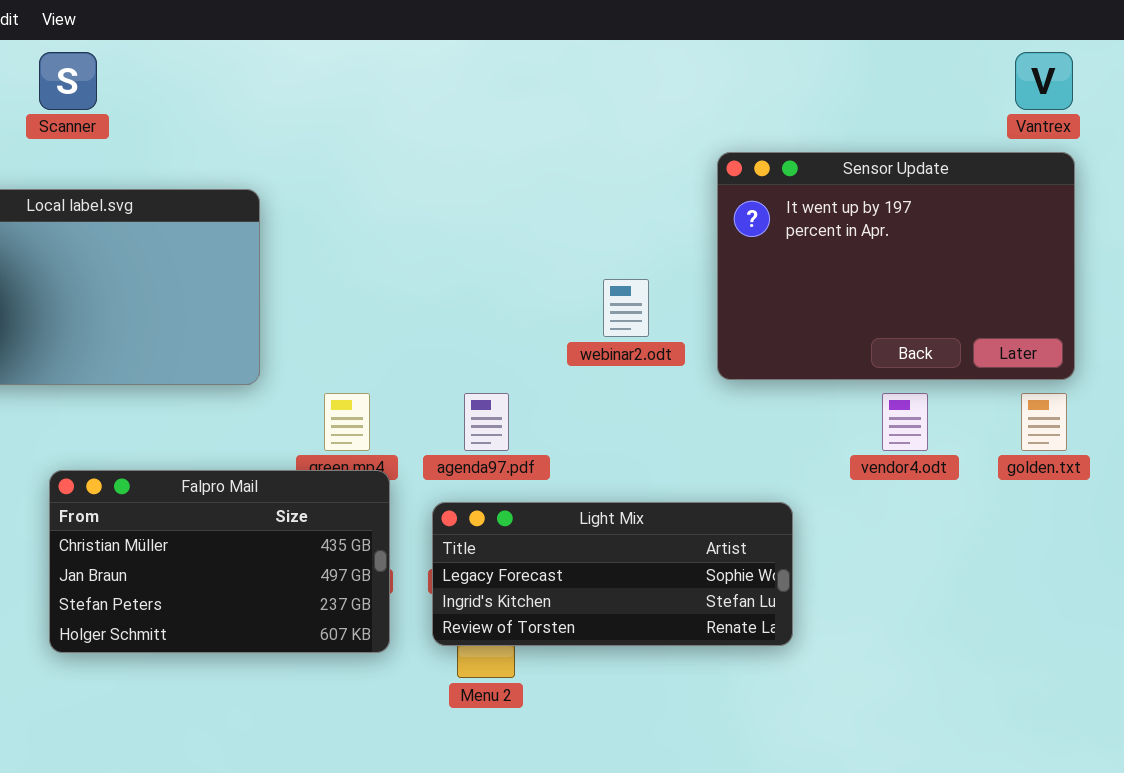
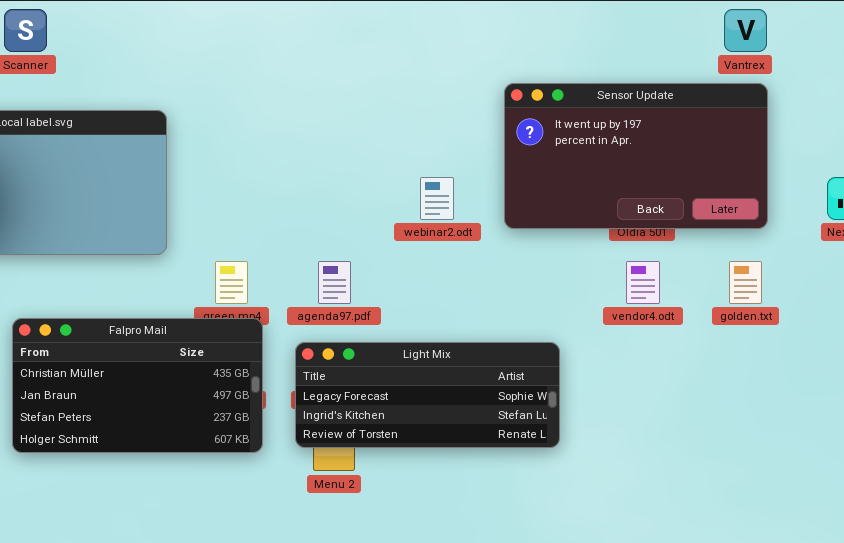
Sensor Update: [717,152,1075,380] -> [504,83,768,229], resized

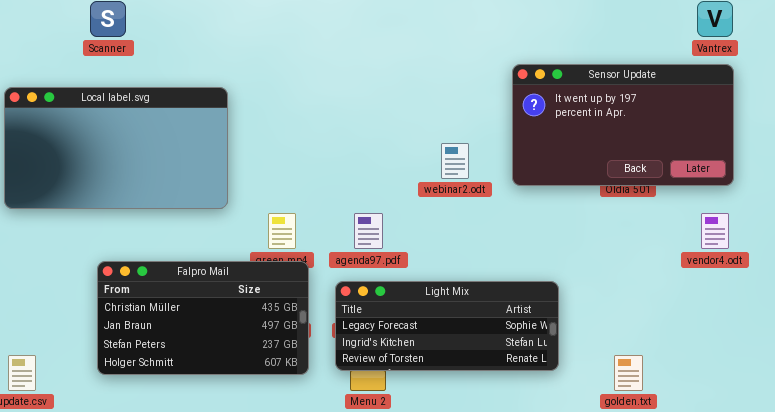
vendor4.odt: [626,261,660,304] -> [701,213,729,249], moved
golden.txt: [729,261,762,304] -> [614,355,643,391], moved

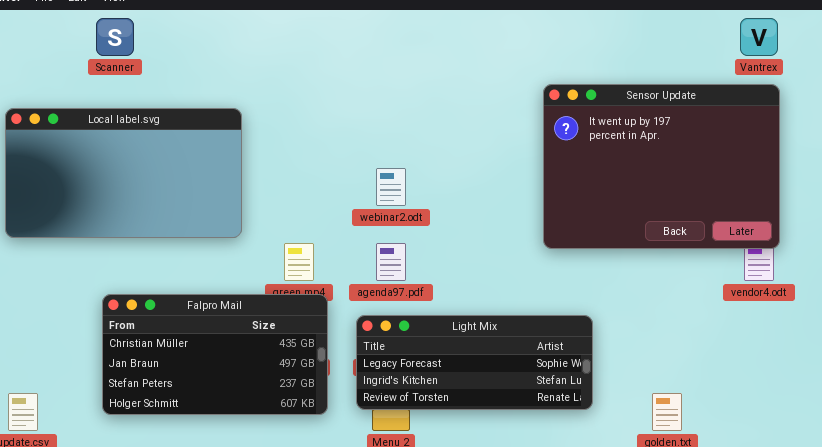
Sensor Update: [512,64,734,186] -> [543,84,780,249], resized
webinar2.odt: [441,143,469,179] -> [376,168,406,206], moved

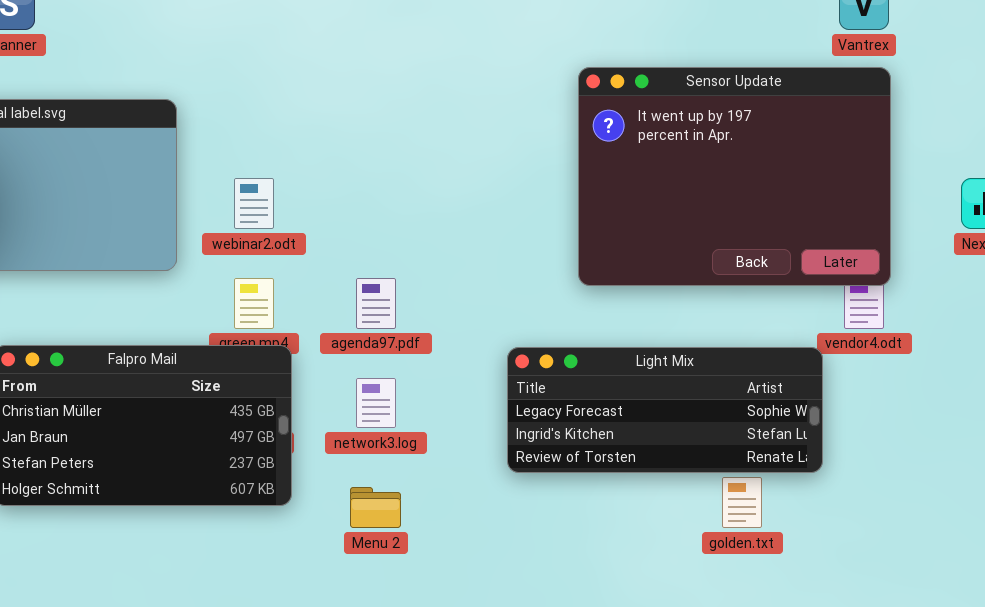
webinar2.odt: [376,168,406,206] -> [234,178,274,229], moved
Light Mix: [356,315,593,410] -> [507,347,823,473], moved

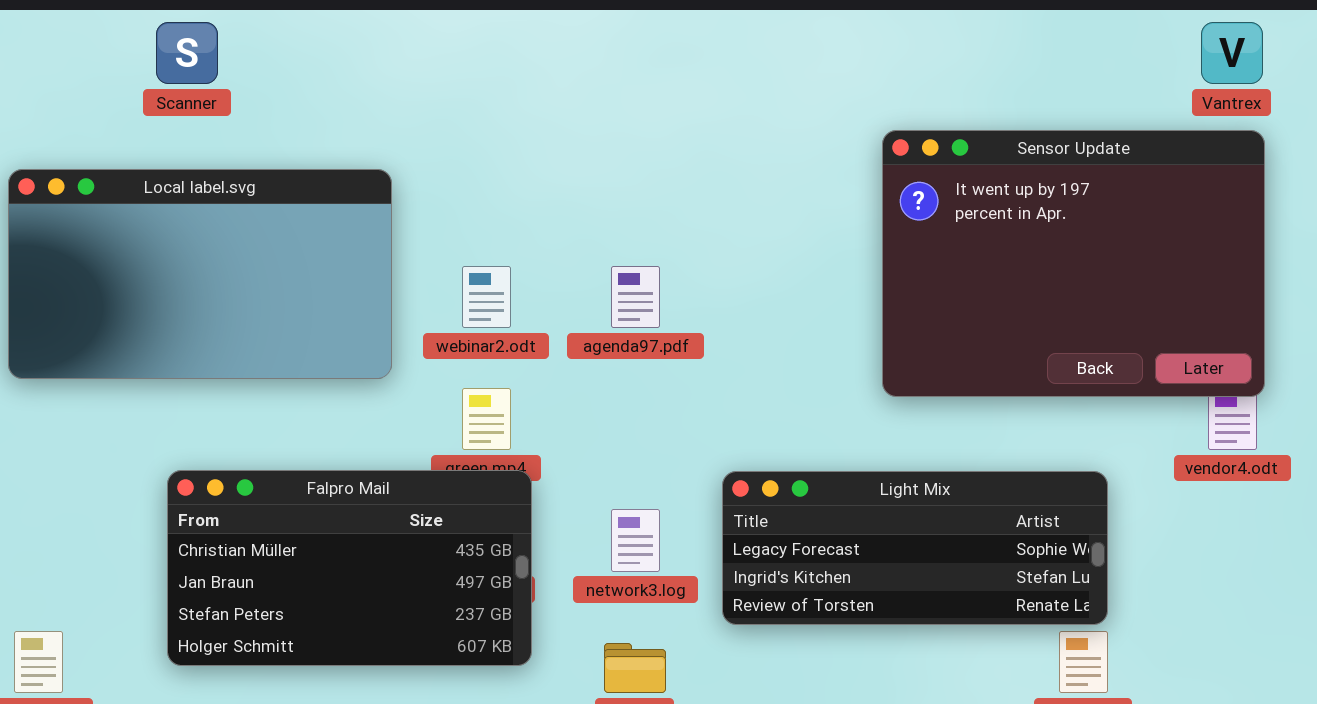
agenda97.pdf: [356,278,396,329] -> [611,266,660,328], moved
Light Mix: [507,347,823,473] -> [722,471,1108,625], moved

